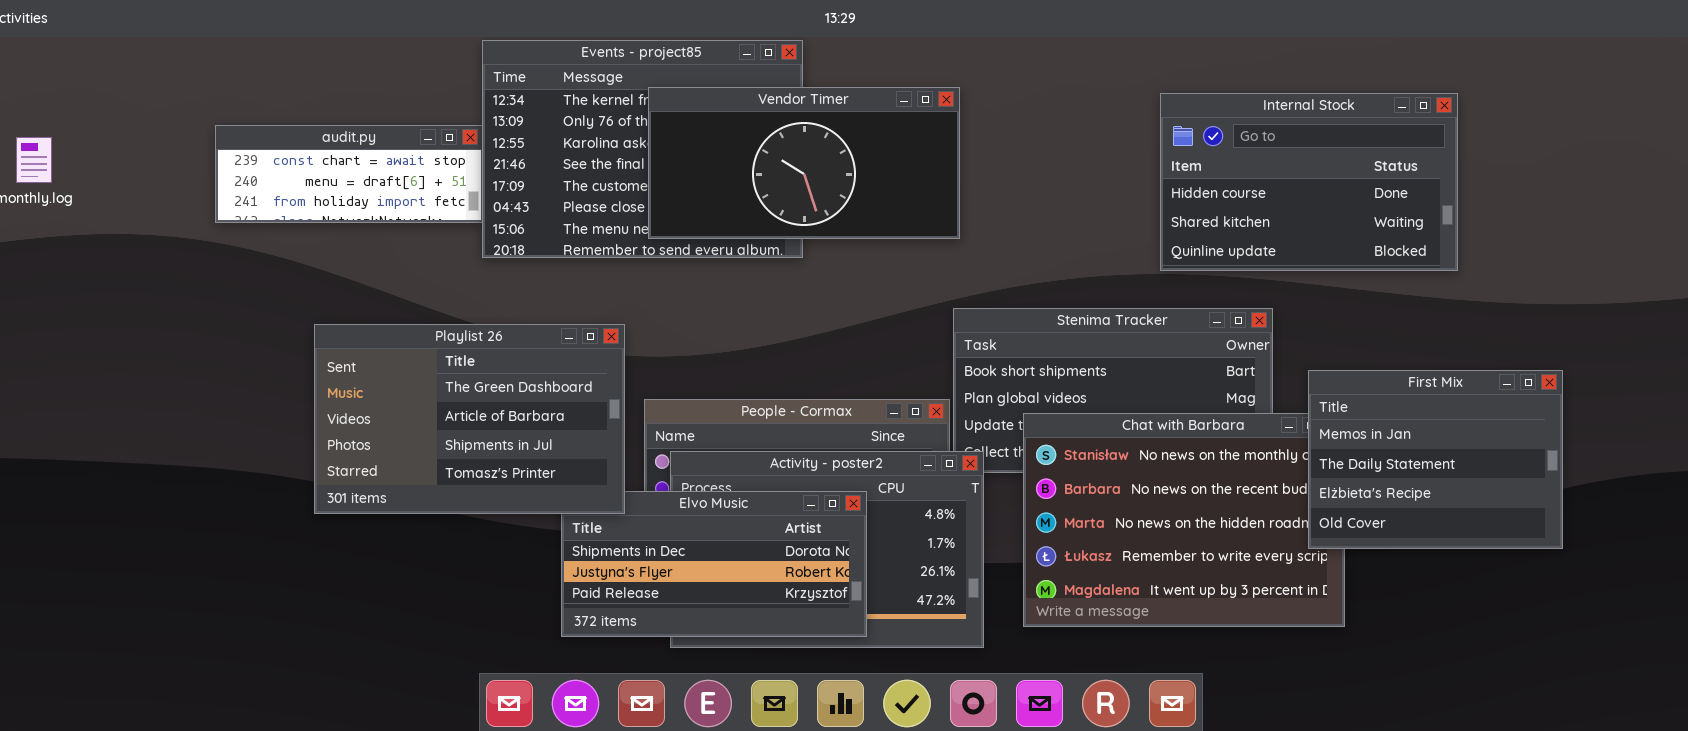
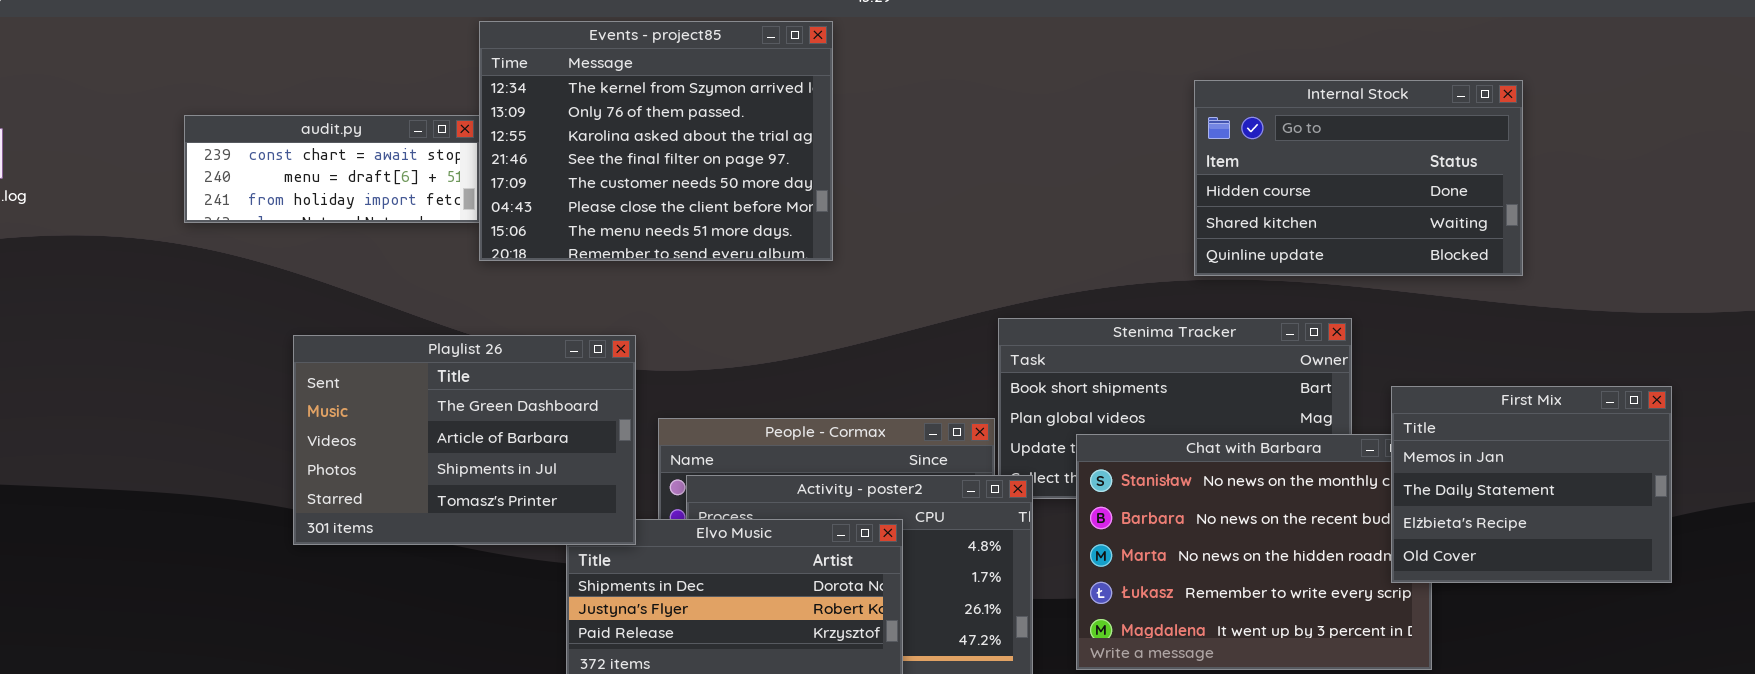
Vendor Timer: [648,87,960,239] -> none, closed
Internal Stock: [1160,93,1458,271] -> [1194,80,1523,276], moved

